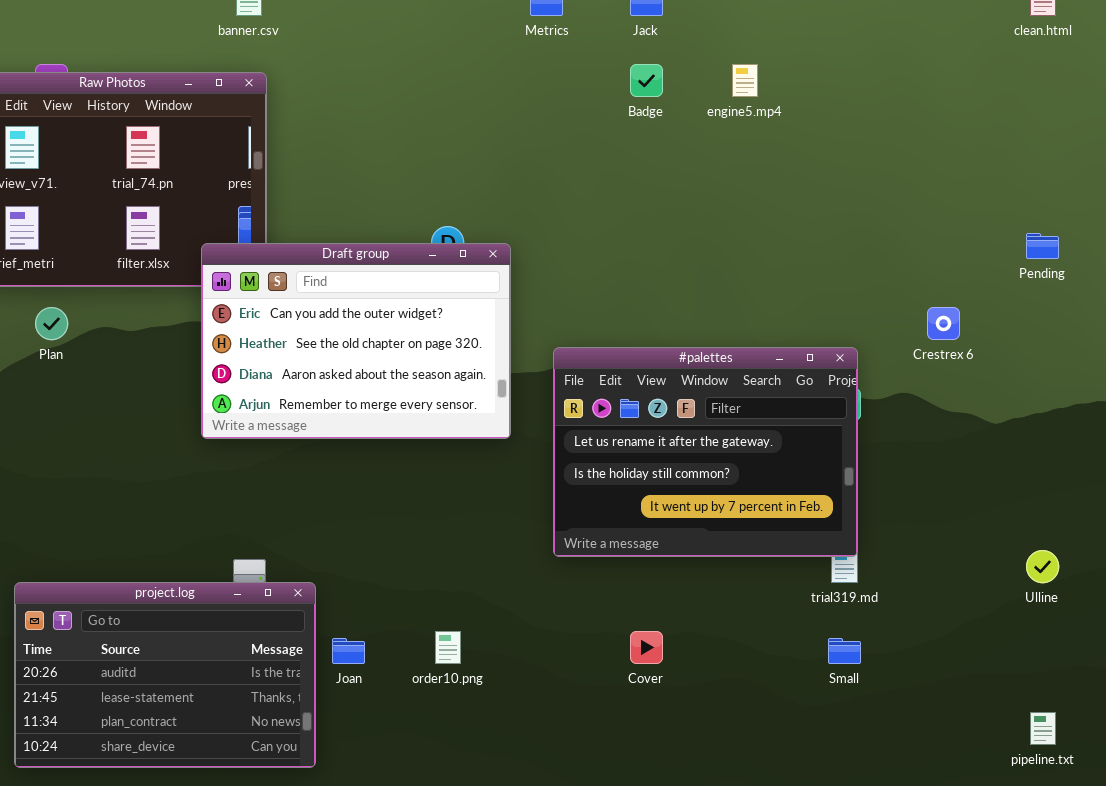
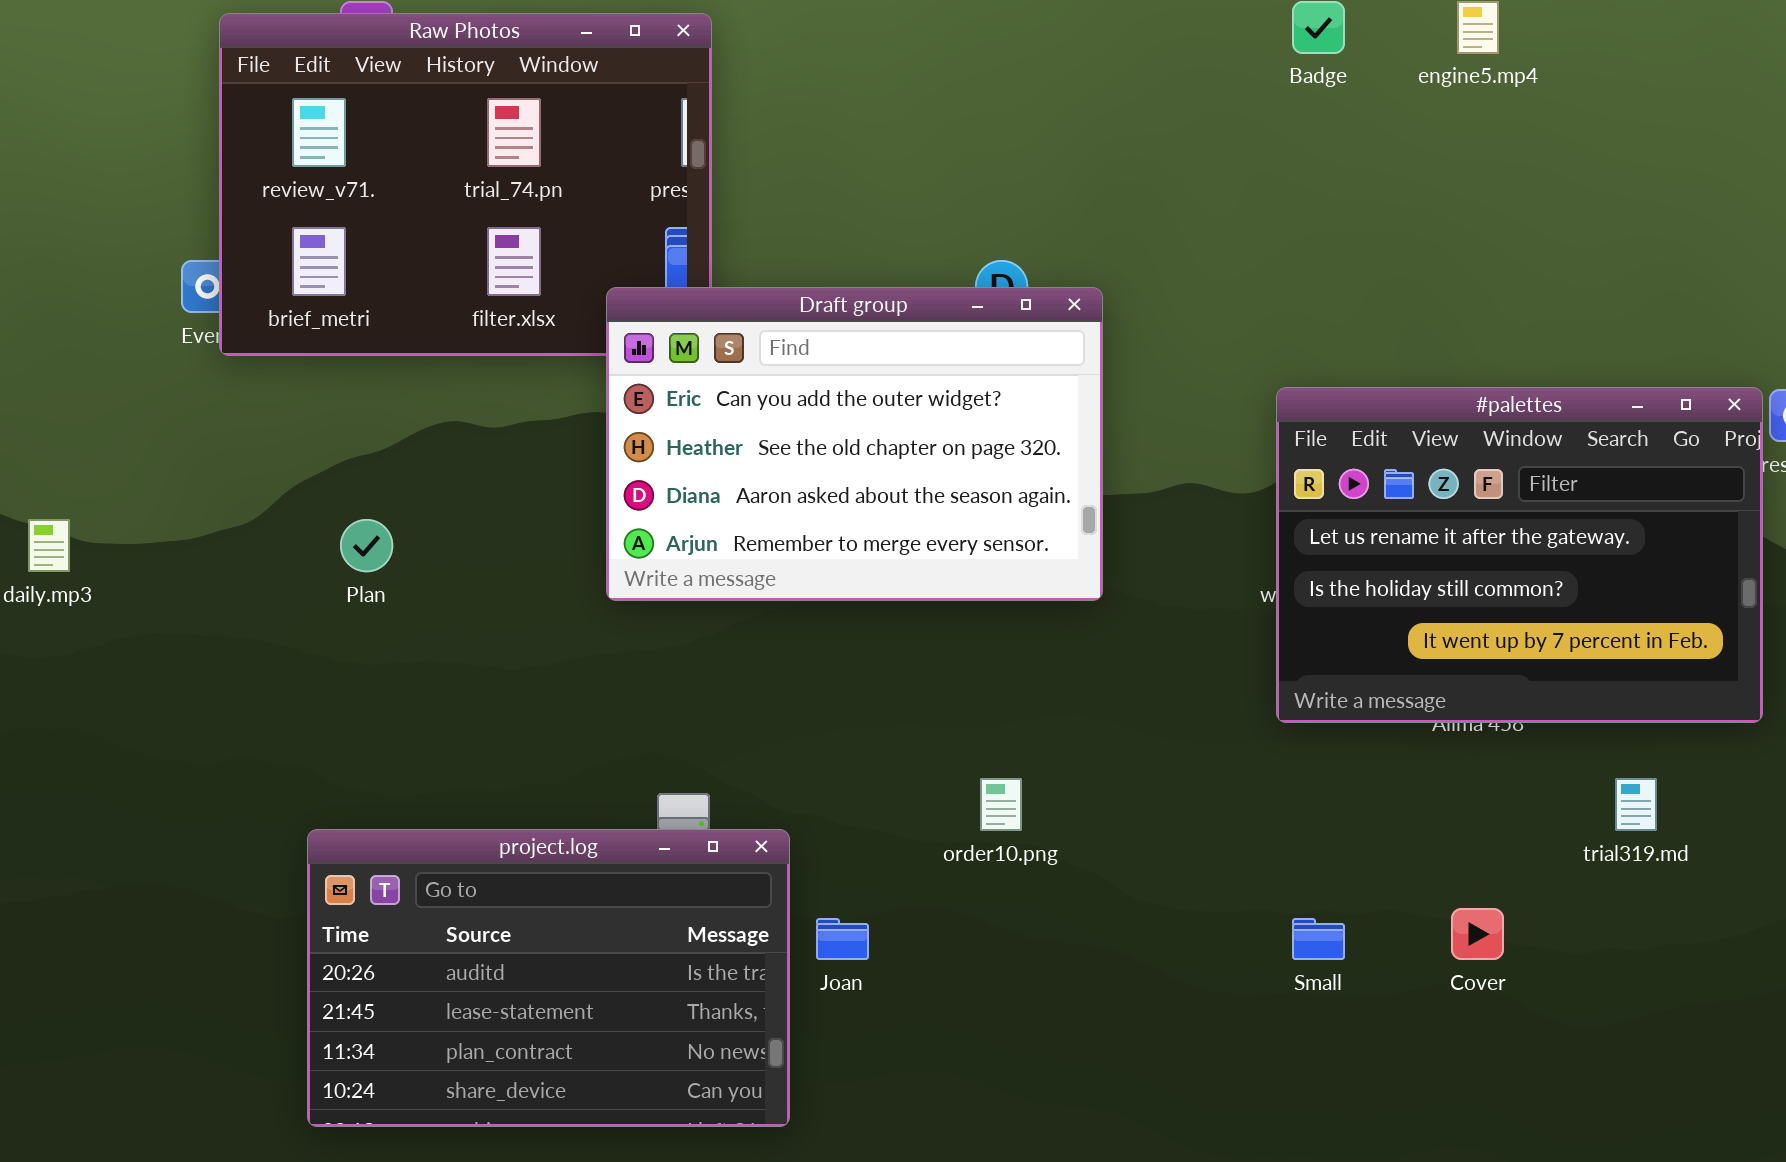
Plan: [35,307,68,340] -> [340,519,393,572], moved
#palettes: [553,347,858,557] -> [1276,387,1763,723], moved
order10.png: [435,631,461,664] -> [980,778,1022,831], moved
Cover: [630,631,663,664] -> [1451,908,1504,960], moved
Small: [828,638,861,664] -> [1292,918,1345,960], moved

